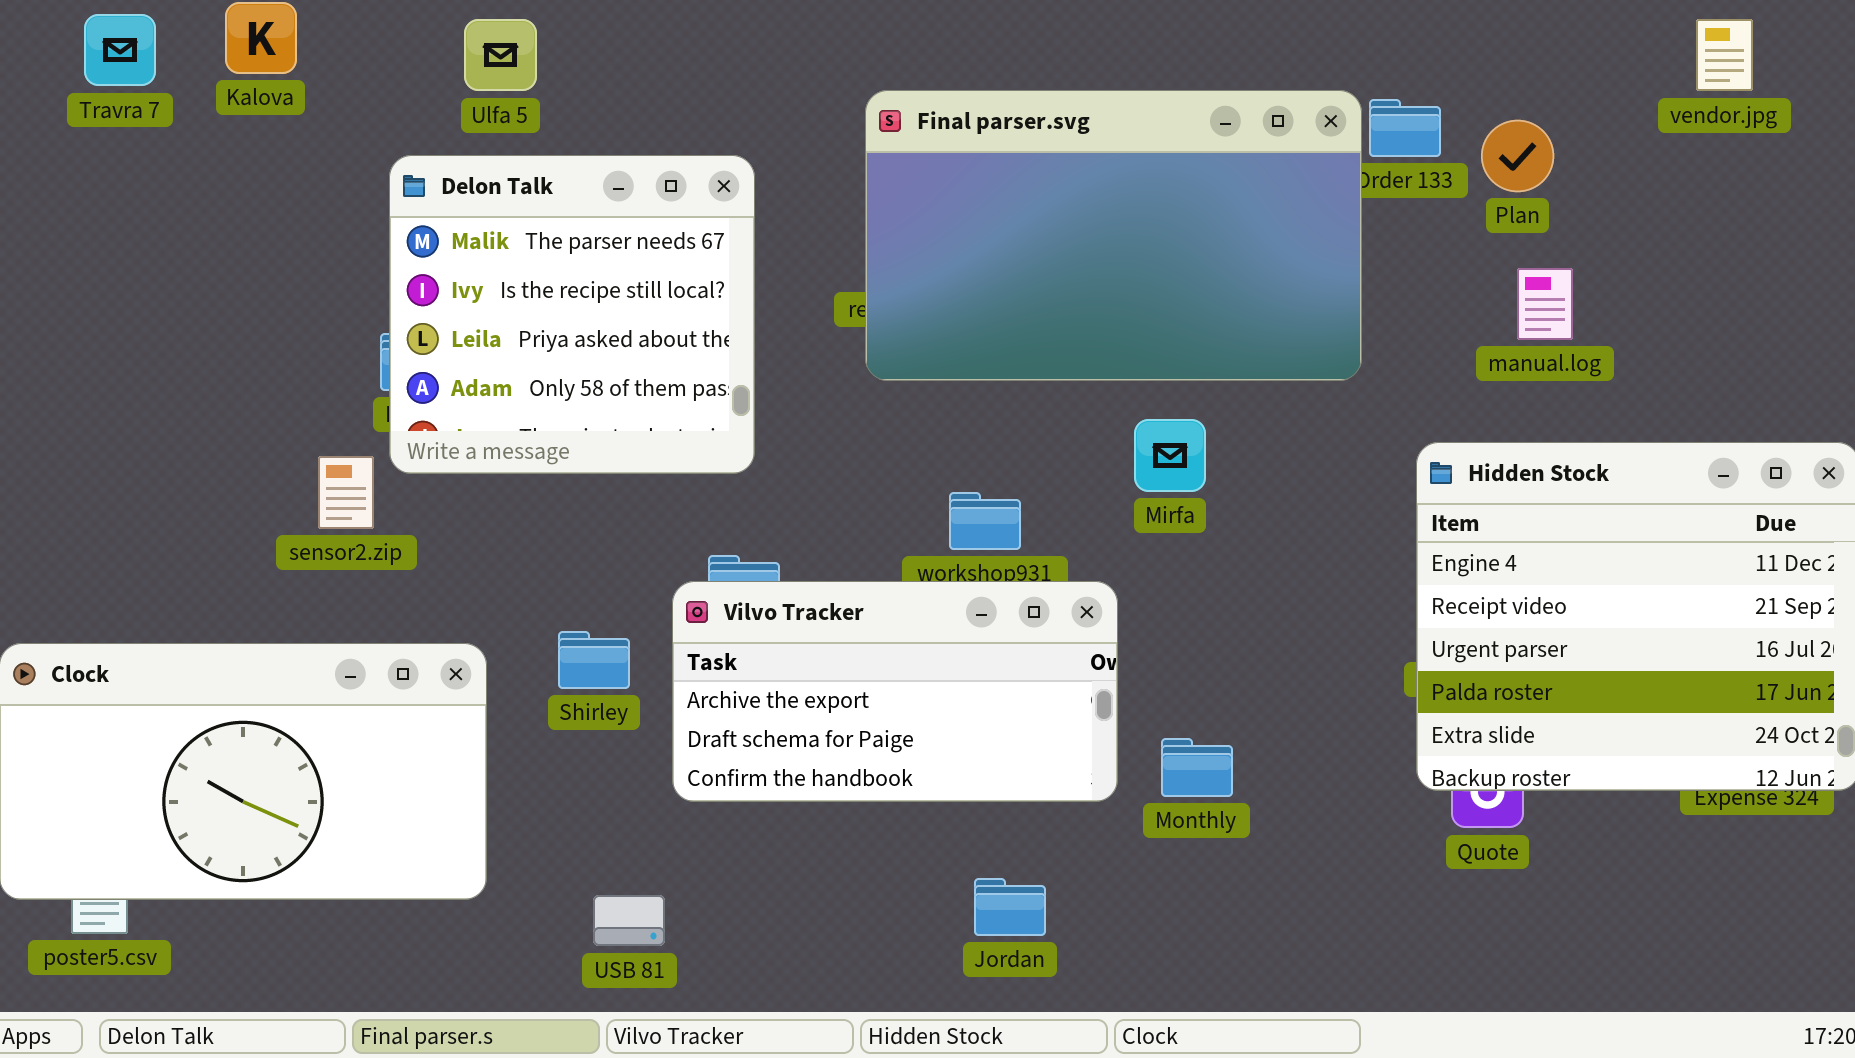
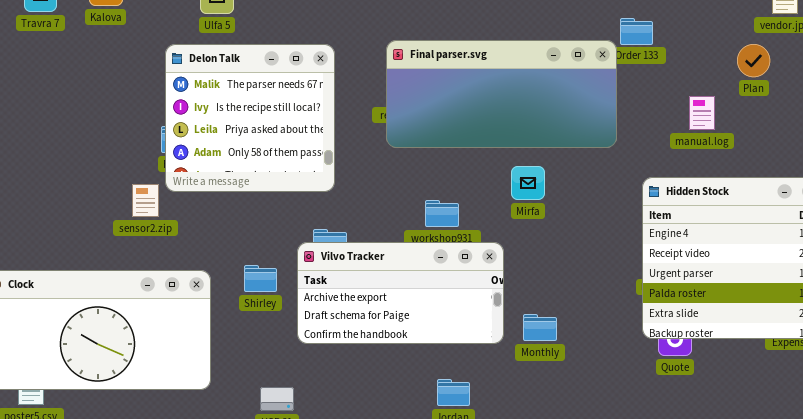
Final parser.svg: [865,90,1362,381] -> [386,40,617,148], resized
Plan: [1481,120,1554,192] -> [737,44,770,77], moved

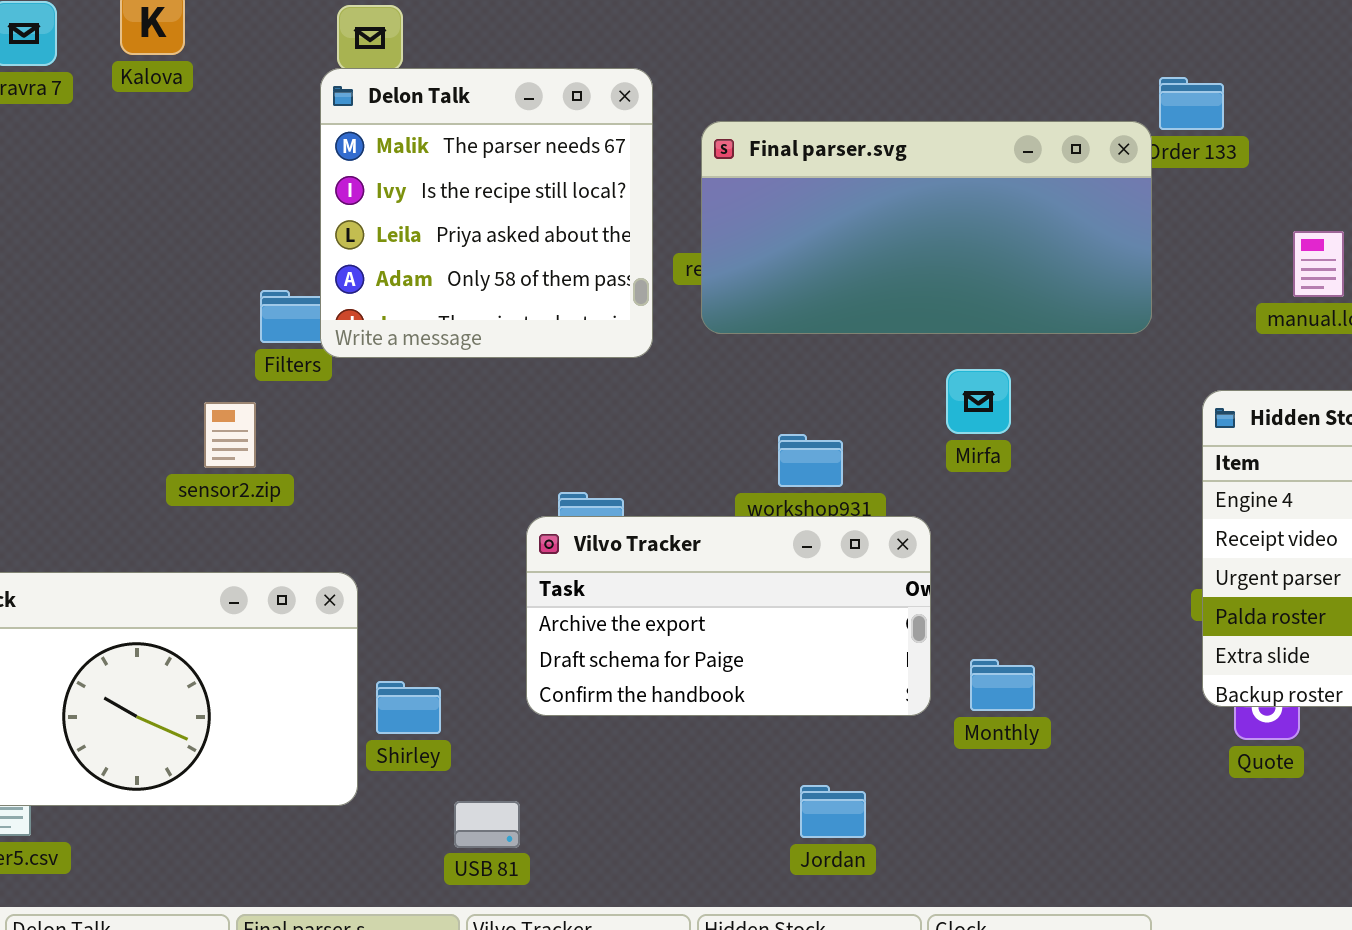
Delon Talk: [165,44,335,192] -> [320,68,653,358], moved
Shirley: [244,265,277,292] -> [376,681,441,734], moved

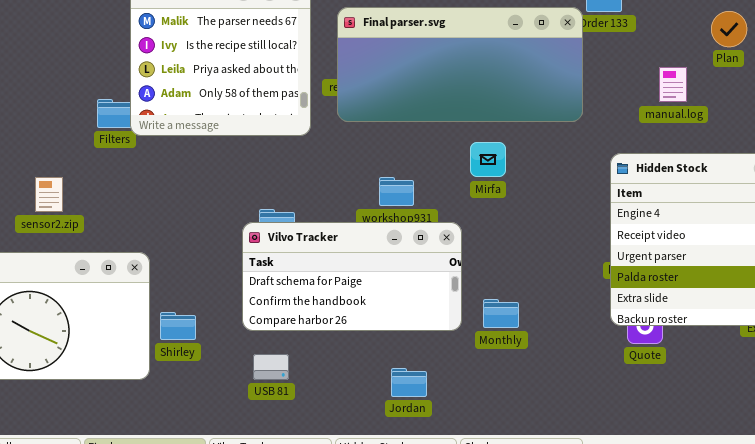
sensor2.zip: [204,402,256,468] -> [35,177,63,212], moved
Vilvo Tracker: [526,516,931,716] -> [242,222,462,331], scrolled down 1 row
USB 81: [454,801,520,848] -> [253,354,289,380], moved

